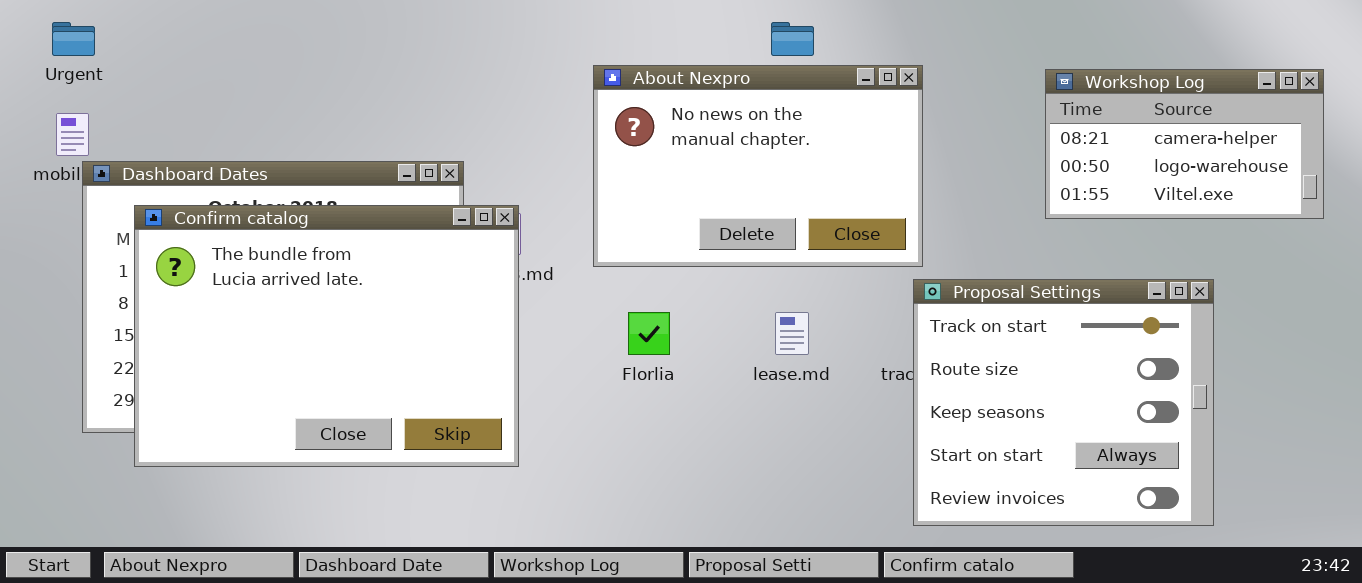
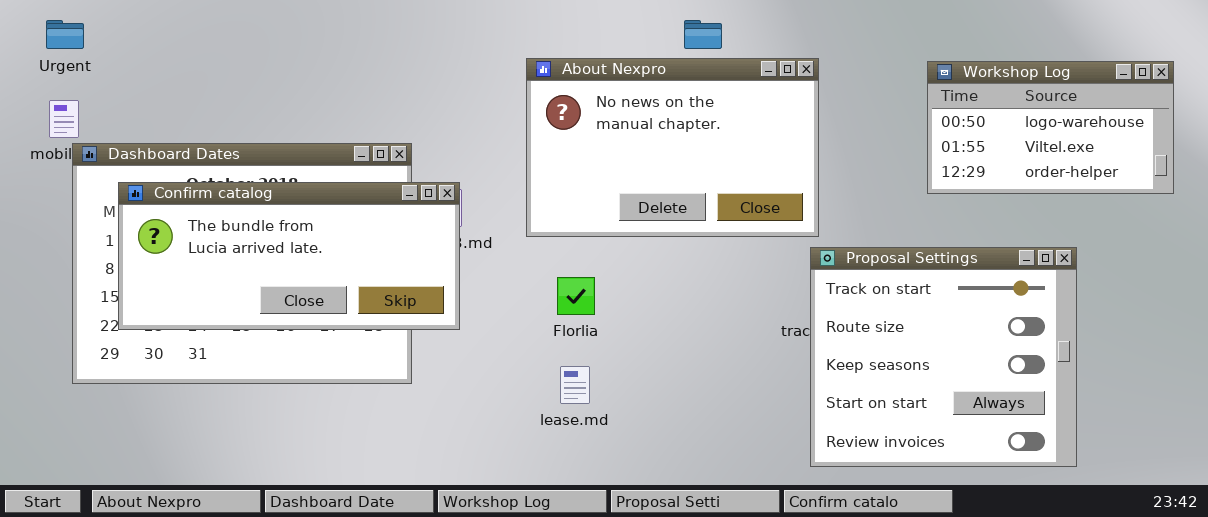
Workshop Log: [1045,69,1324,219] -> [927,61,1174,194], scrolled down 1 row
Confirm catalog: [134,205,519,467] -> [118,182,460,330], resized
lease.md: [775,312,809,355] -> [560,366,590,404], moved

